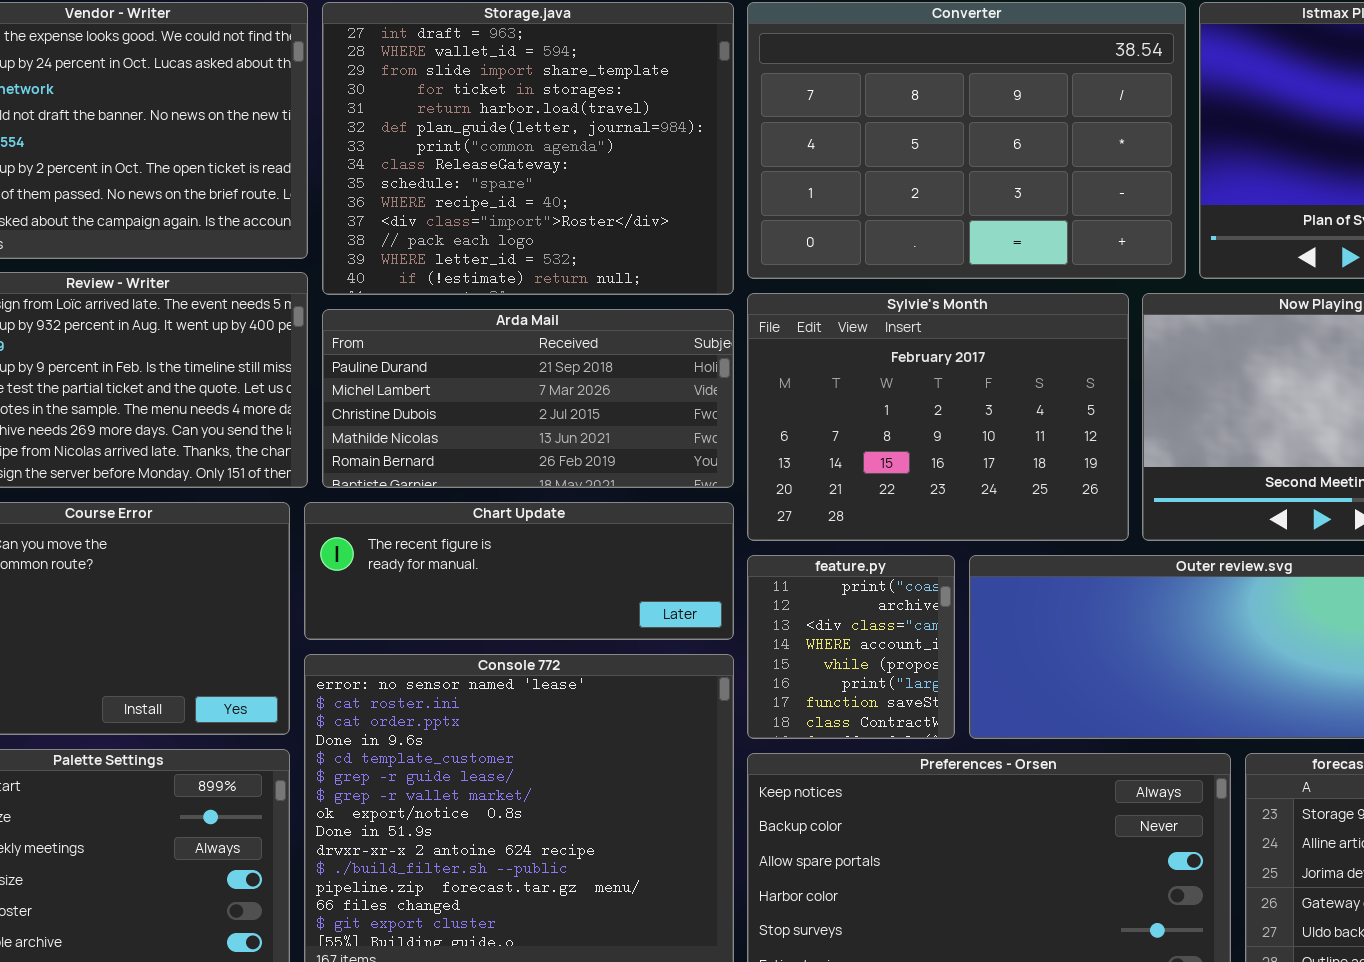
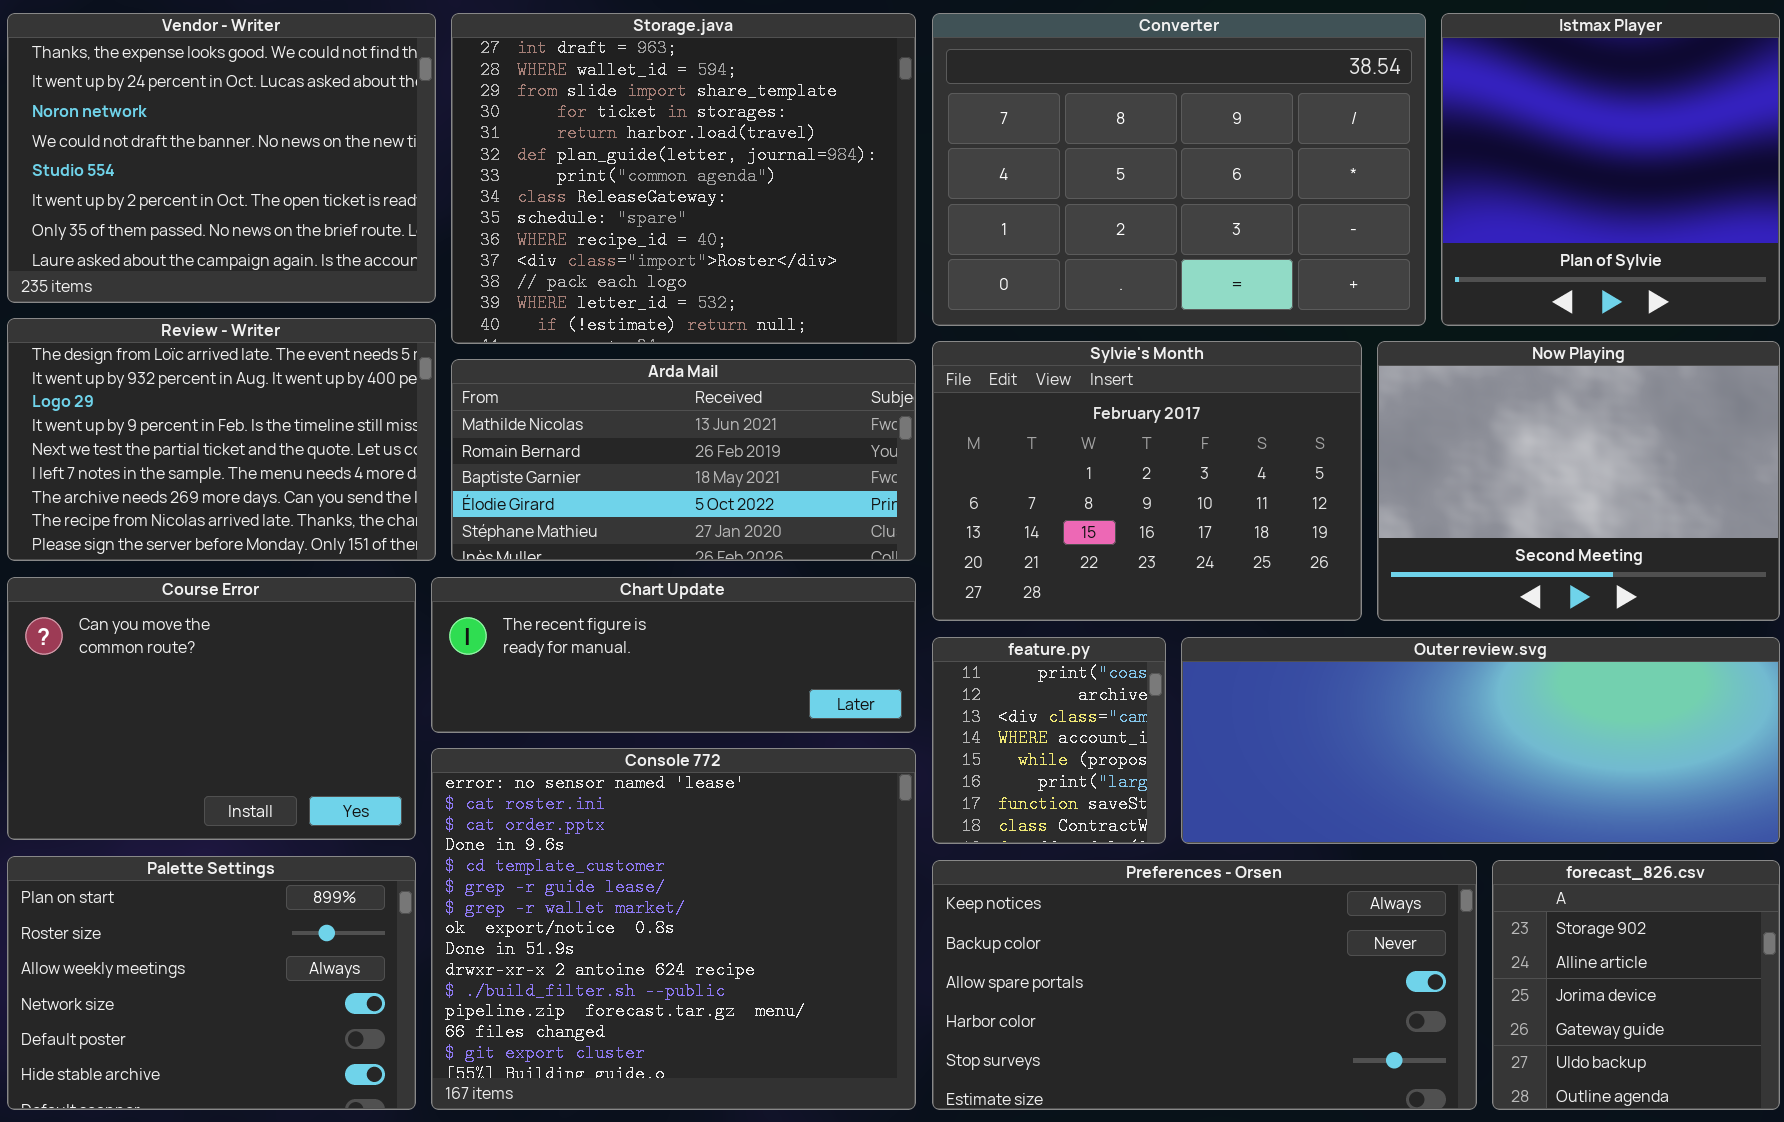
Arda Mail: [322,309,734,488] -> [451,359,916,561], scrolled down 3 rows

